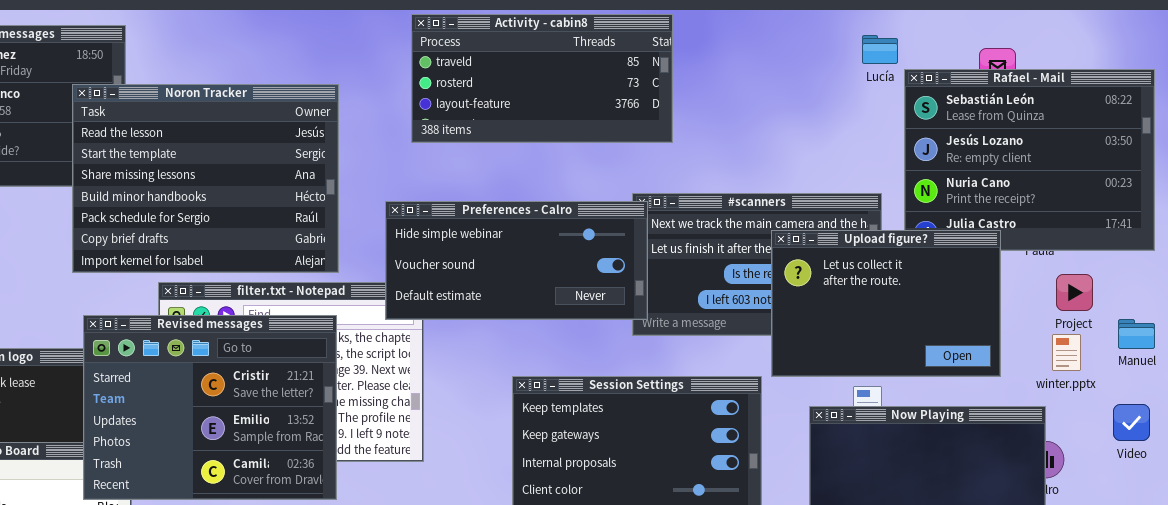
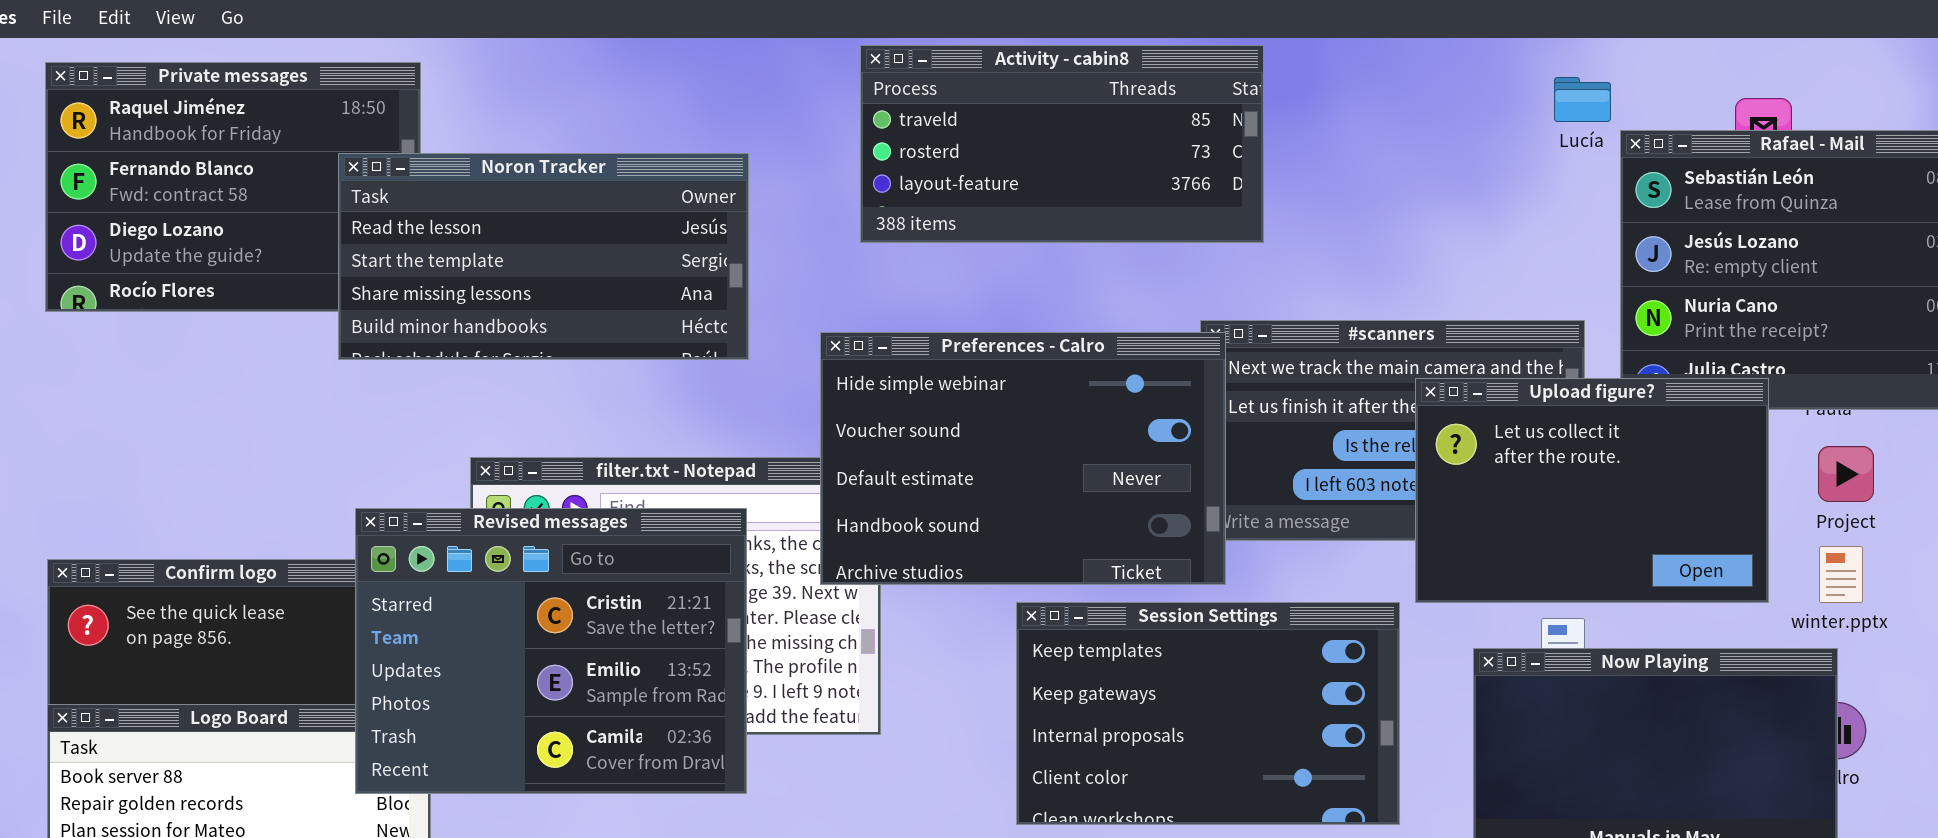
Noron Tracker: [72,84,339,273] -> [338,153,749,360], resized
Preferences - Calro: [385,201,648,320] -> [820,332,1226,585], resized
Project: [1056,274,1093,311] -> [1818,446,1874,502], moved
winter.pptx: [1052,334,1081,371] -> [1819,546,1863,603], moved

